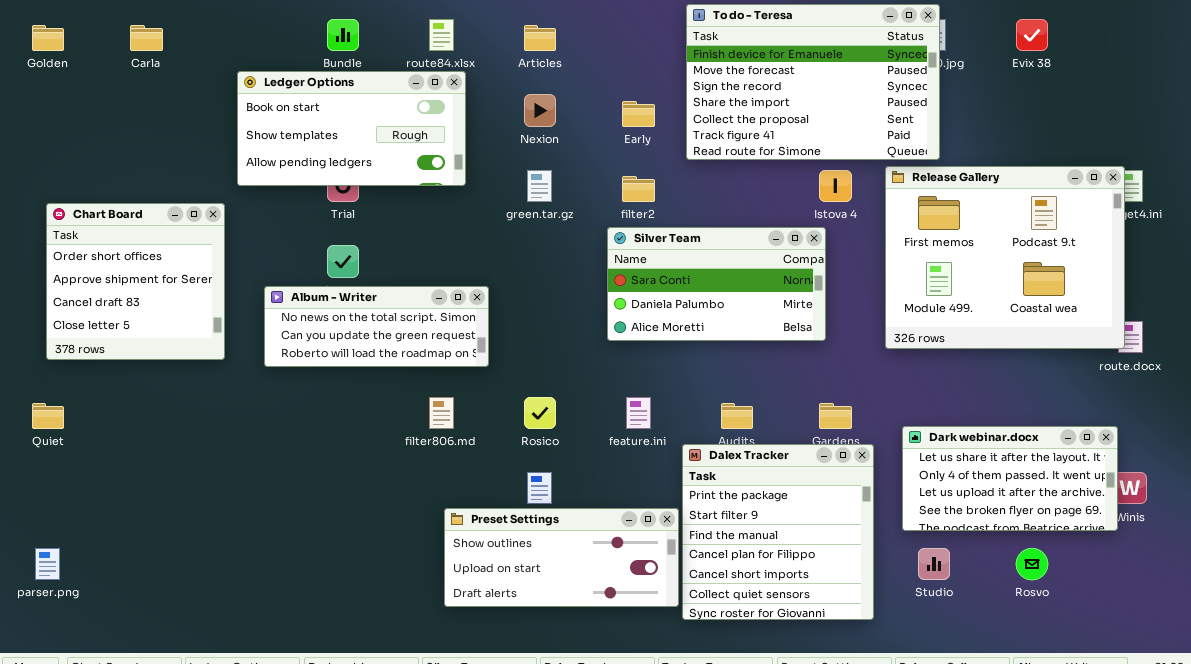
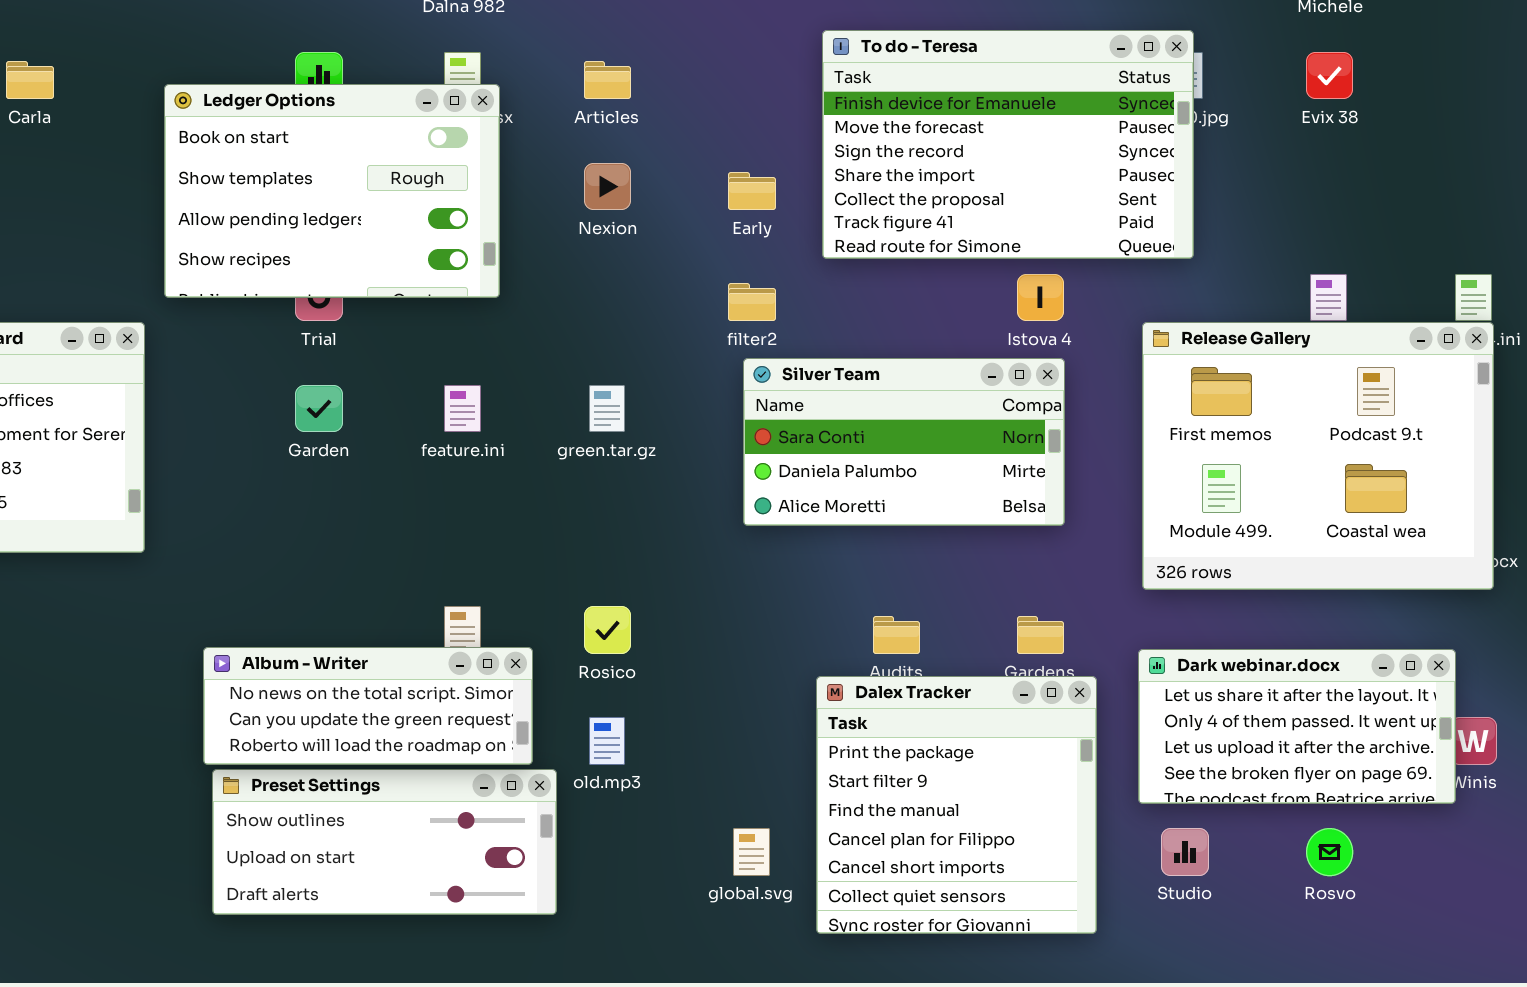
Ledger Options: [237,71,466,186] -> [164,84,500,298], resized
Release Gallery: [885,166,1125,349] -> [1142,322,1494,590], moved
green.tar.gz: [527,170,552,202] -> [589,385,625,432], moved
Silver Team: [607,227,826,341] -> [743,358,1065,526], moved
Album - Writer: [264,286,489,367] -> [203,647,533,765], moved
feature.ini: [626,397,651,429] -> [444,385,481,432], moved
Preset Settings: [444,508,679,607] -> [212,769,557,915], moved

